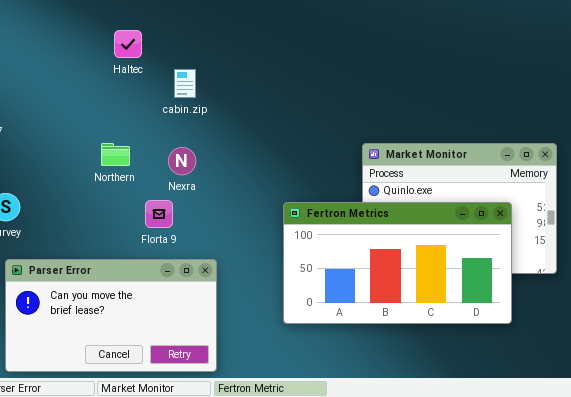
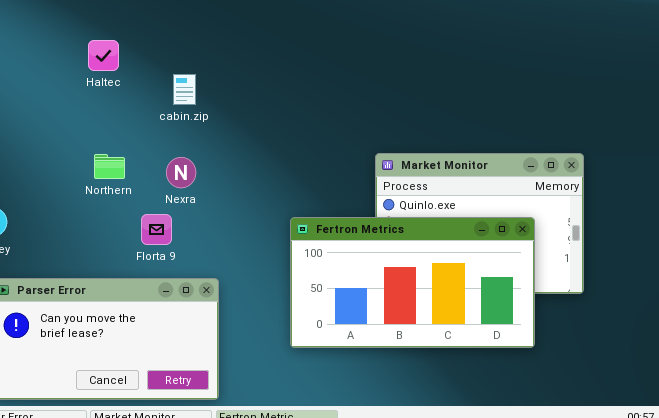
Haltec: [114,30,142,58] -> [88,40,119,71], moved

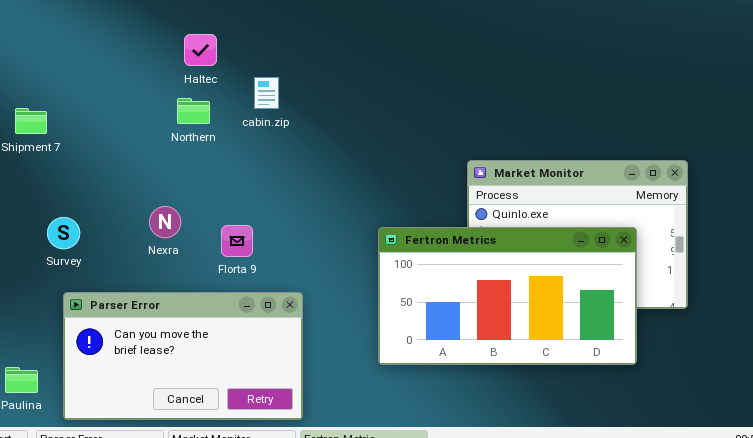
Haltec: [88,40,119,71] -> [184,34,217,66], moved
Northern: [94,154,125,179] -> [177,98,210,124], moved
Nexra: [166,157,196,188] -> [149,206,181,238], moved

